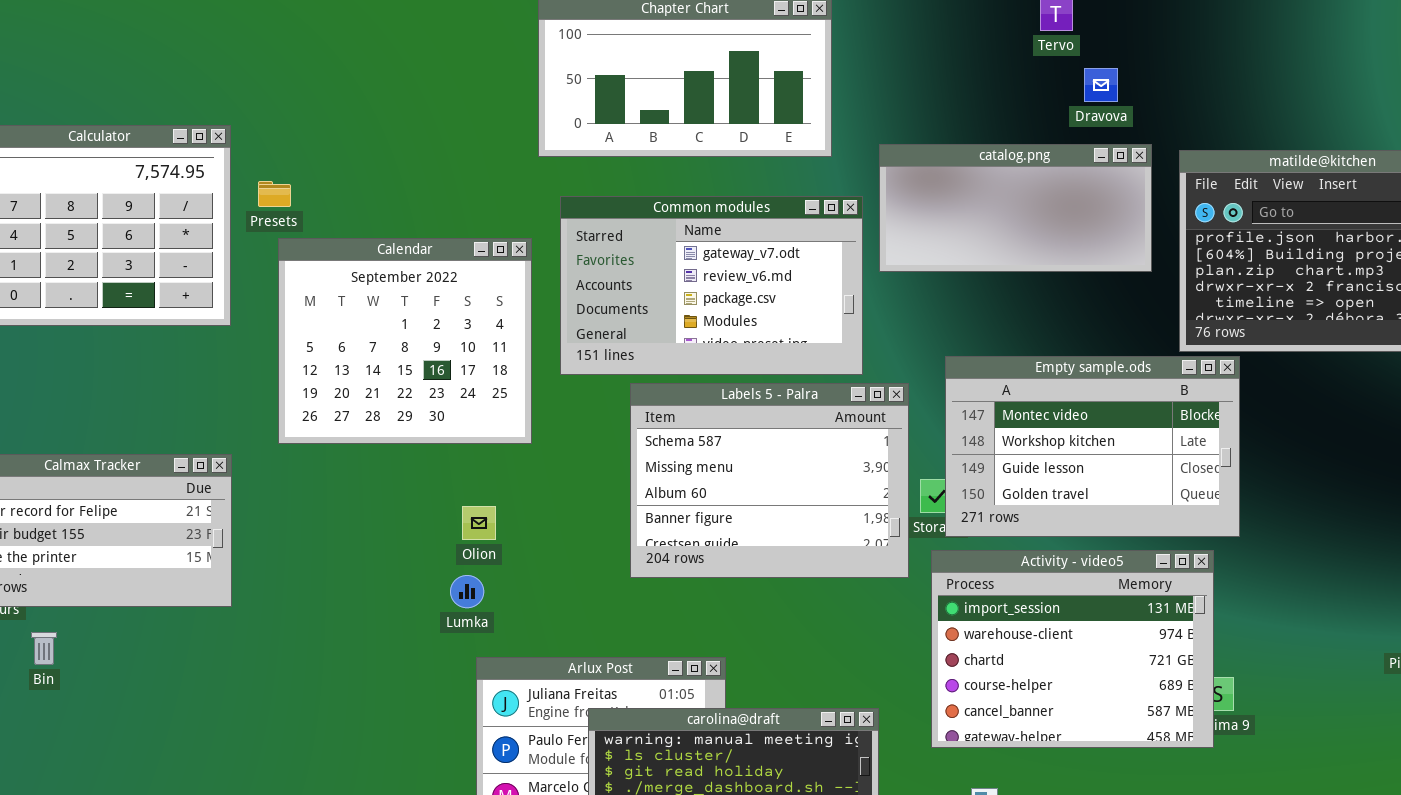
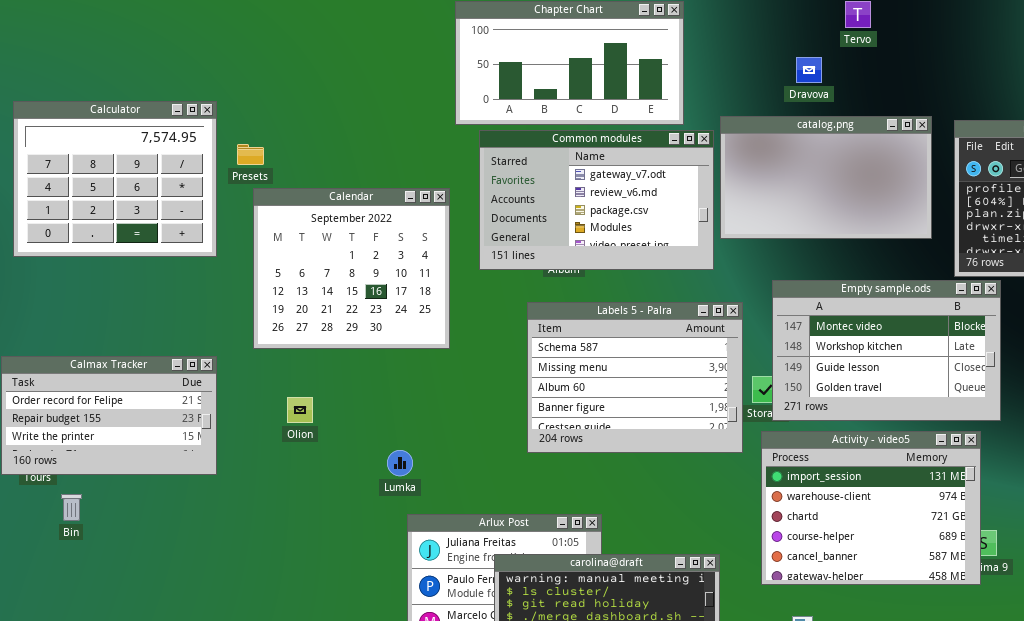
Dravova: [1084,68,1118,102] -> [796,57,822,83], moved
catalog.png: [879,144,1152,272] -> [720,116,932,239], resized
Common modules: [560,196,863,375] -> [479,130,714,270], moved
Olion: [462,506,496,540] -> [287,397,313,423], moved

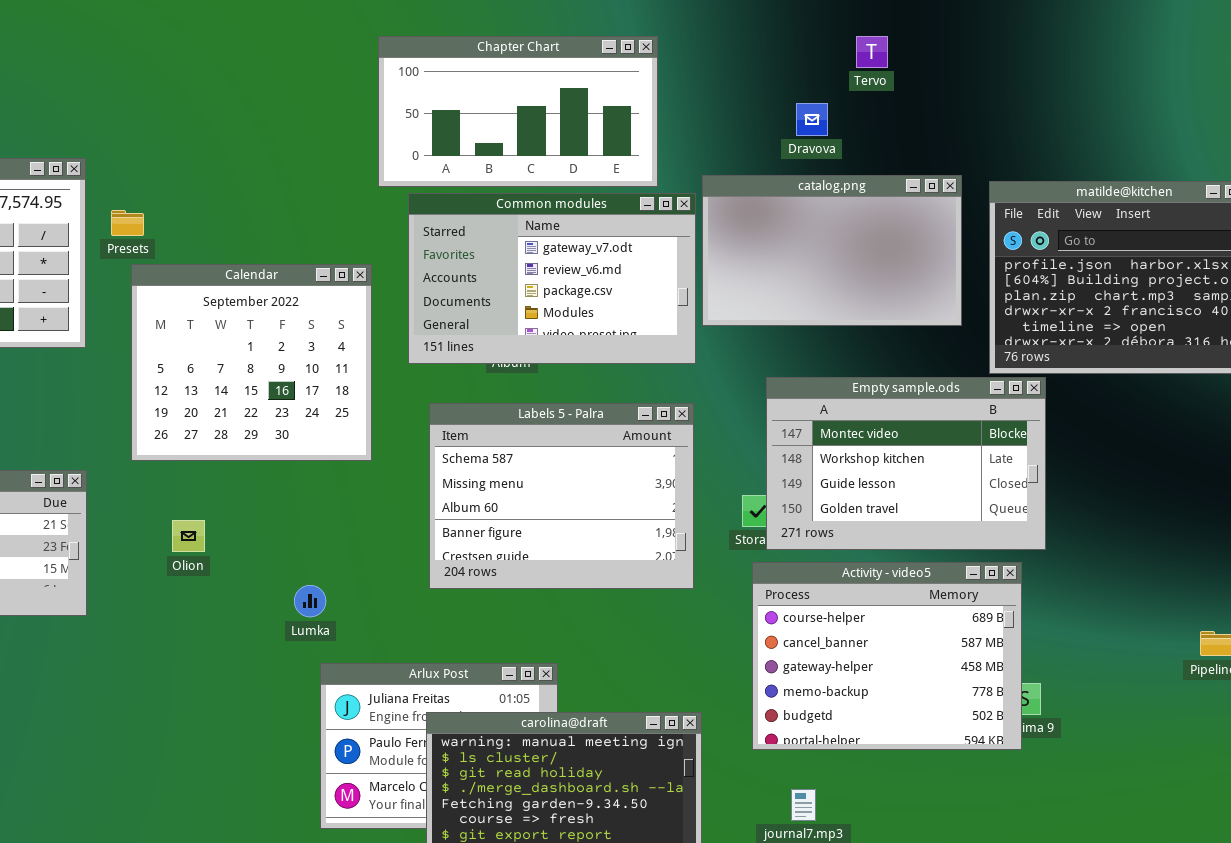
Labels 5 - Palra: [527,302,743,453] -> [429,403,694,589], moved
Activity - video5: [761,431,981,585] -> [752,562,1022,750], scrolled down 3 rows

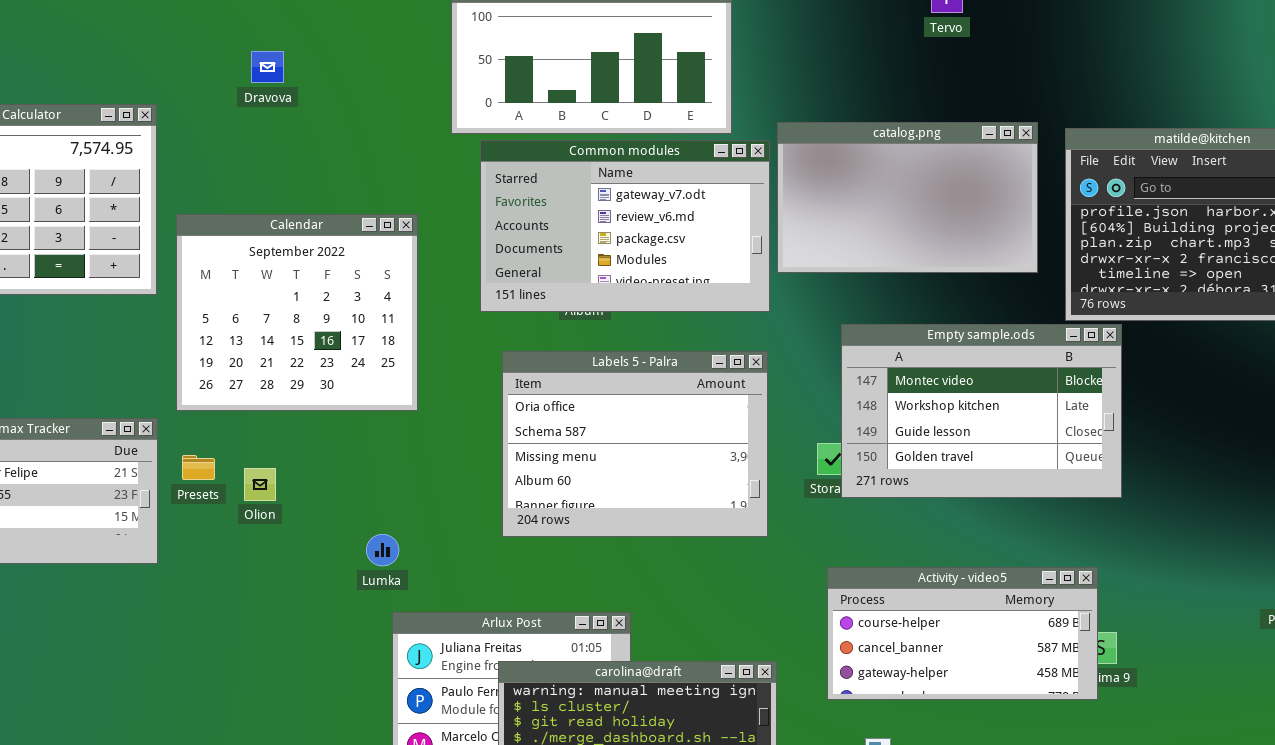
Dravova: [796,103,828,136] -> [251,51,284,83], moved
Presets: [111,210,144,236] -> [182,455,215,480], moved
Calendar: [131,264,372,461] -> [176,214,418,411], moved
Labels 5 - Palra: [429,403,694,589] -> [502,351,768,537], scrolled up 1 row
Activity - video5: [752,562,1022,750] -> [827,567,1098,700], resized

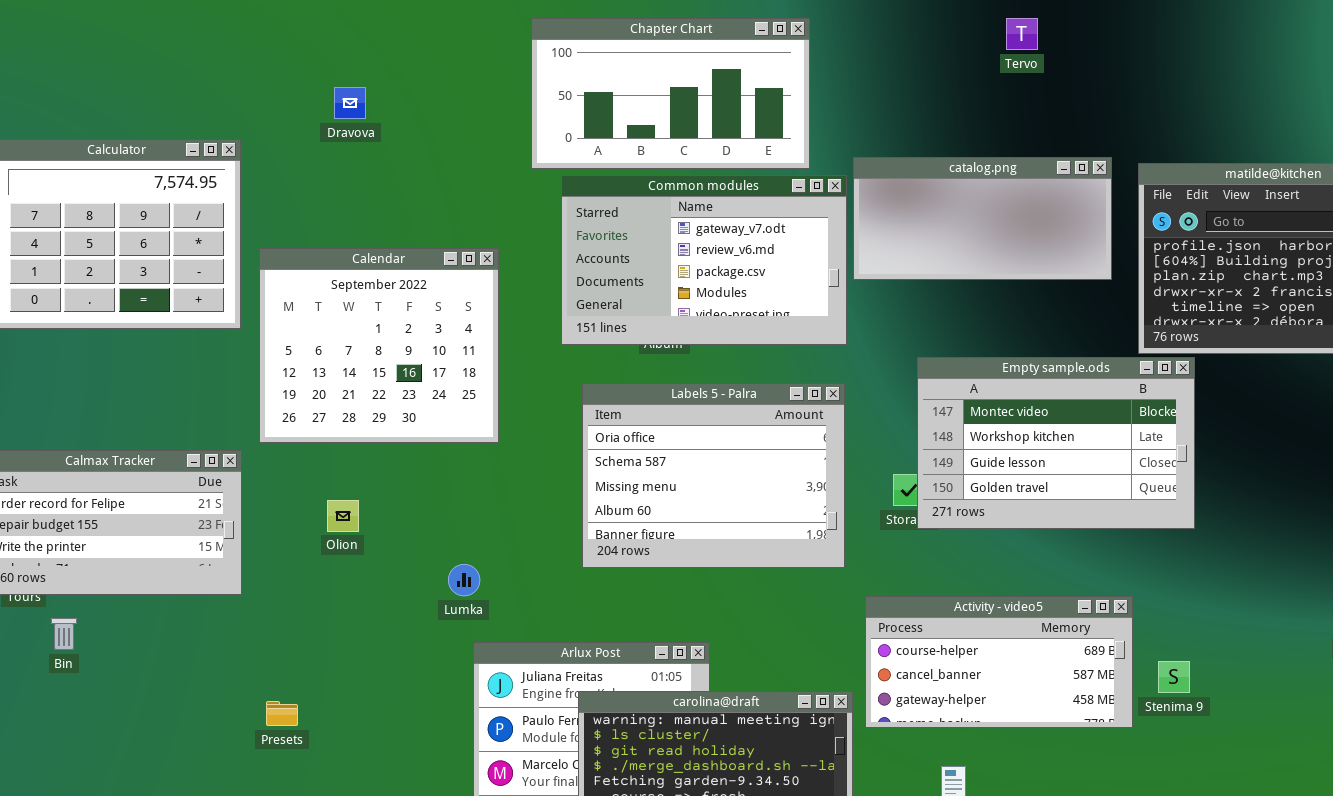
catalog.png: [777,122,1038,273] -> [853,157,1112,280], resized
Presets: [182,455,215,480] -> [266,701,298,726], moved
Activity - video5: [827,567,1098,700] -> [865,596,1133,728], moved

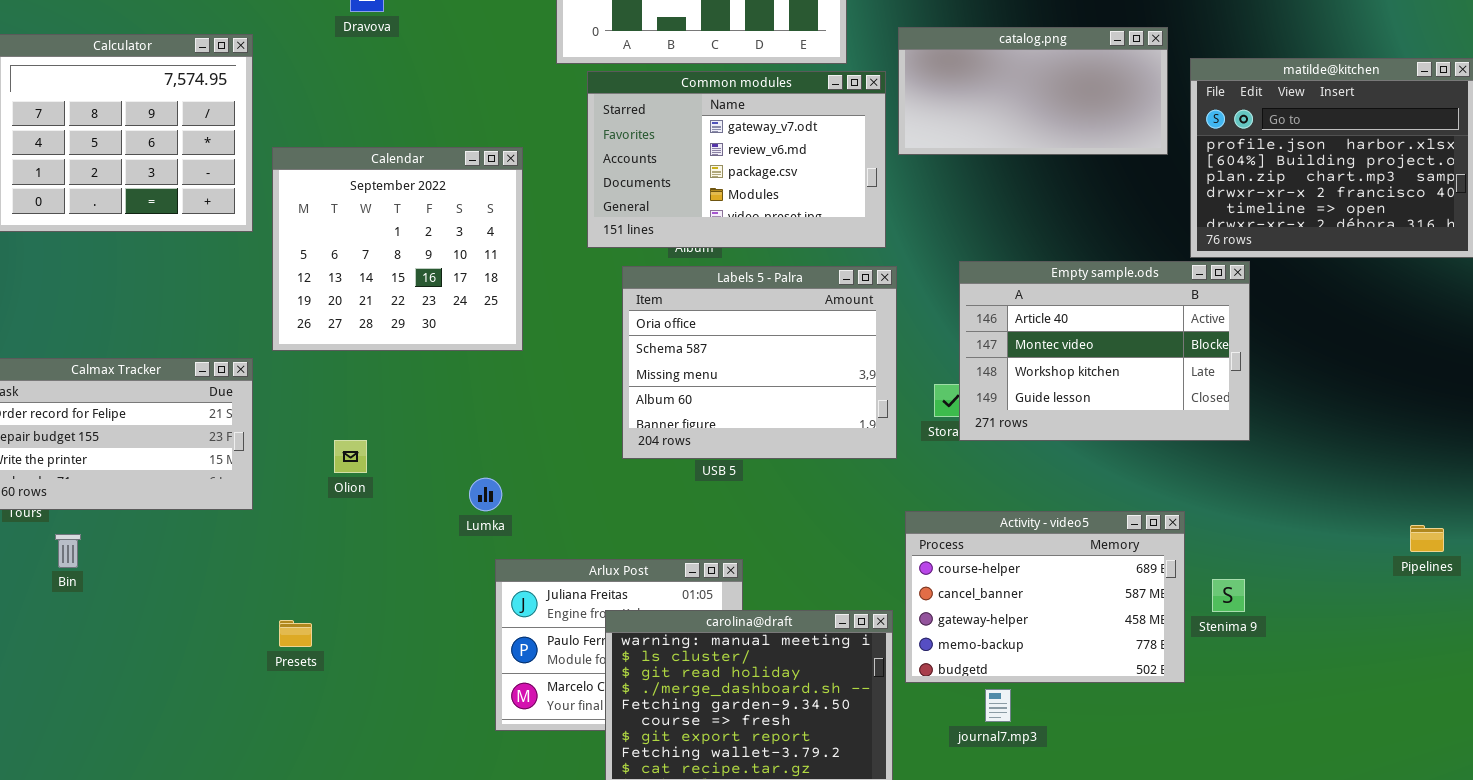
catalog.png: [853,157,1112,280] -> [898,27,1168,155], moved
Empty sample.ods: [917,357,1195,529] -> [959,261,1250,441], scrolled up 1 row
Labels 5 - Palra: [582,383,845,568] -> [622,266,897,459], moved
Olion: [327,500,359,532] -> [334,440,367,473], moved
Activity - video5: [865,596,1133,728] -> [905,511,1185,683], resized

